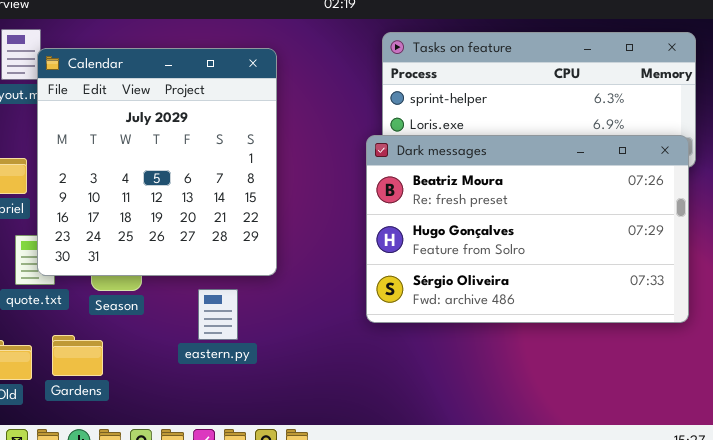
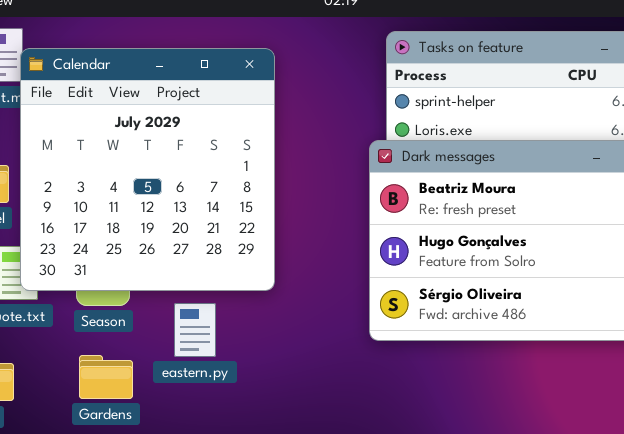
eastern.py: [198,289,238,340] -> [174,303,216,357], moved
Gardens: [52,335,103,376] -> [79,355,133,399], moved

